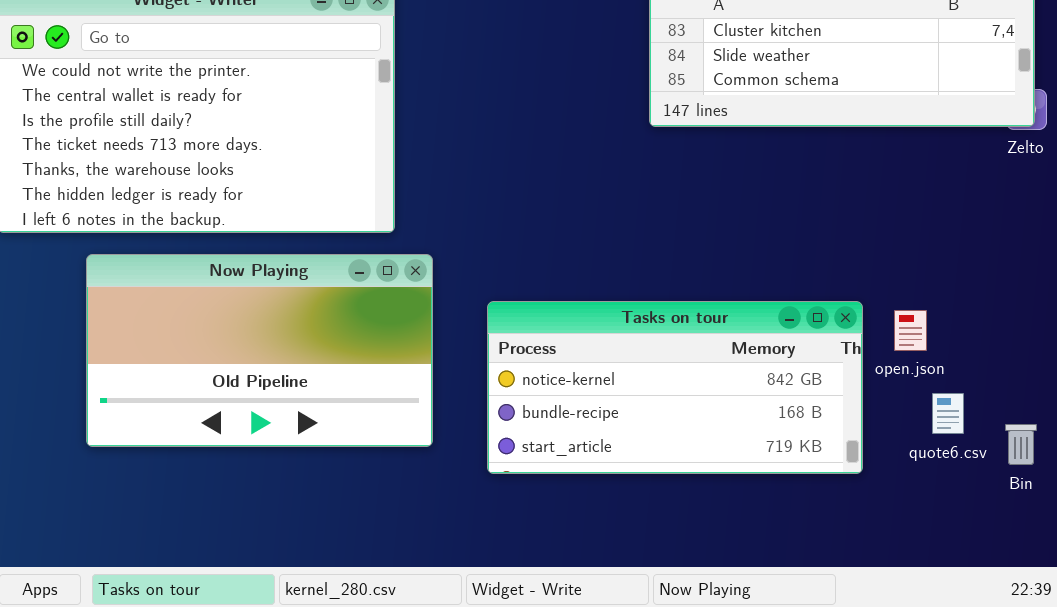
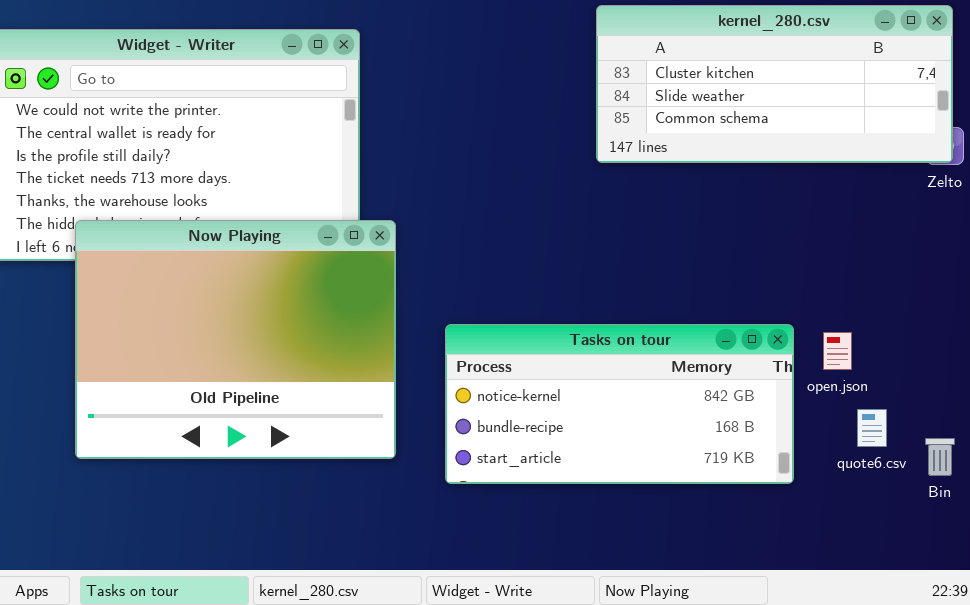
Now Playing: [86,254,433,447] -> [75,220,396,459], resized

